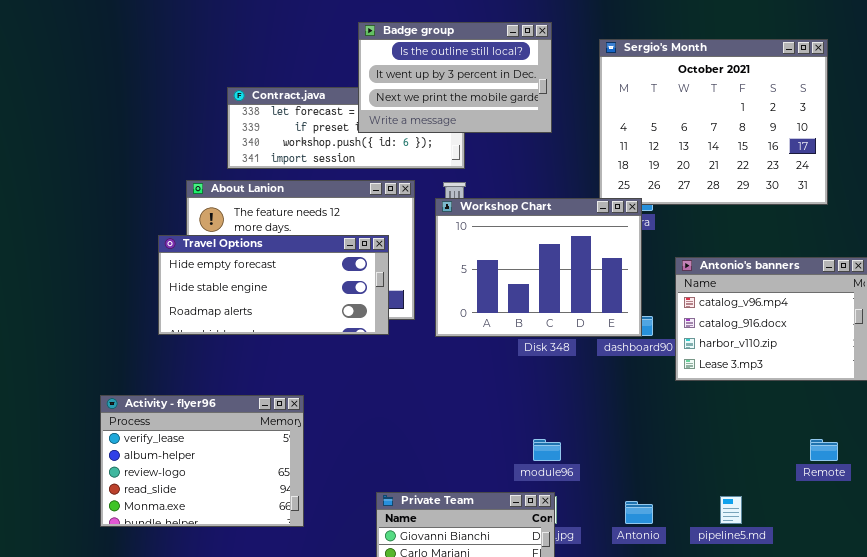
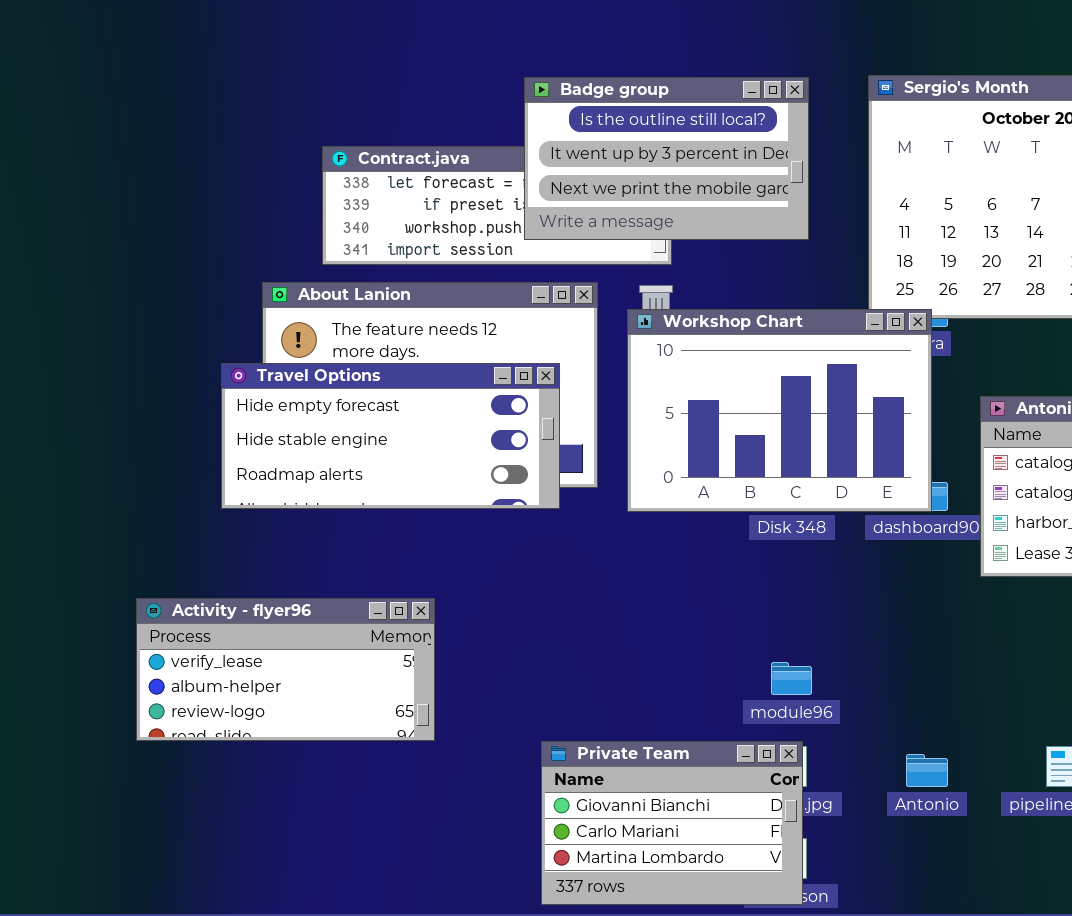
Badge group: [358,22,552,133] -> [524,77,809,240], moved
Activity - flyer96: [100,395,304,527] -> [136,598,435,741], resized

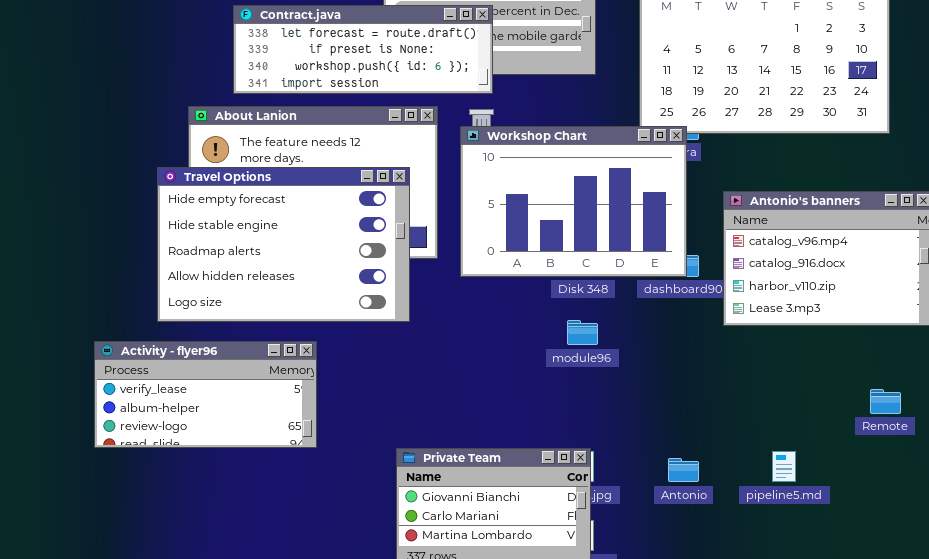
Contract.java: [322,146,672,265] -> [233,5,493,94], raised
Travel Options: [221,363,560,509] -> [157,167,410,322], resized
module96: [771,662,812,695] -> [567,320,598,345], moved

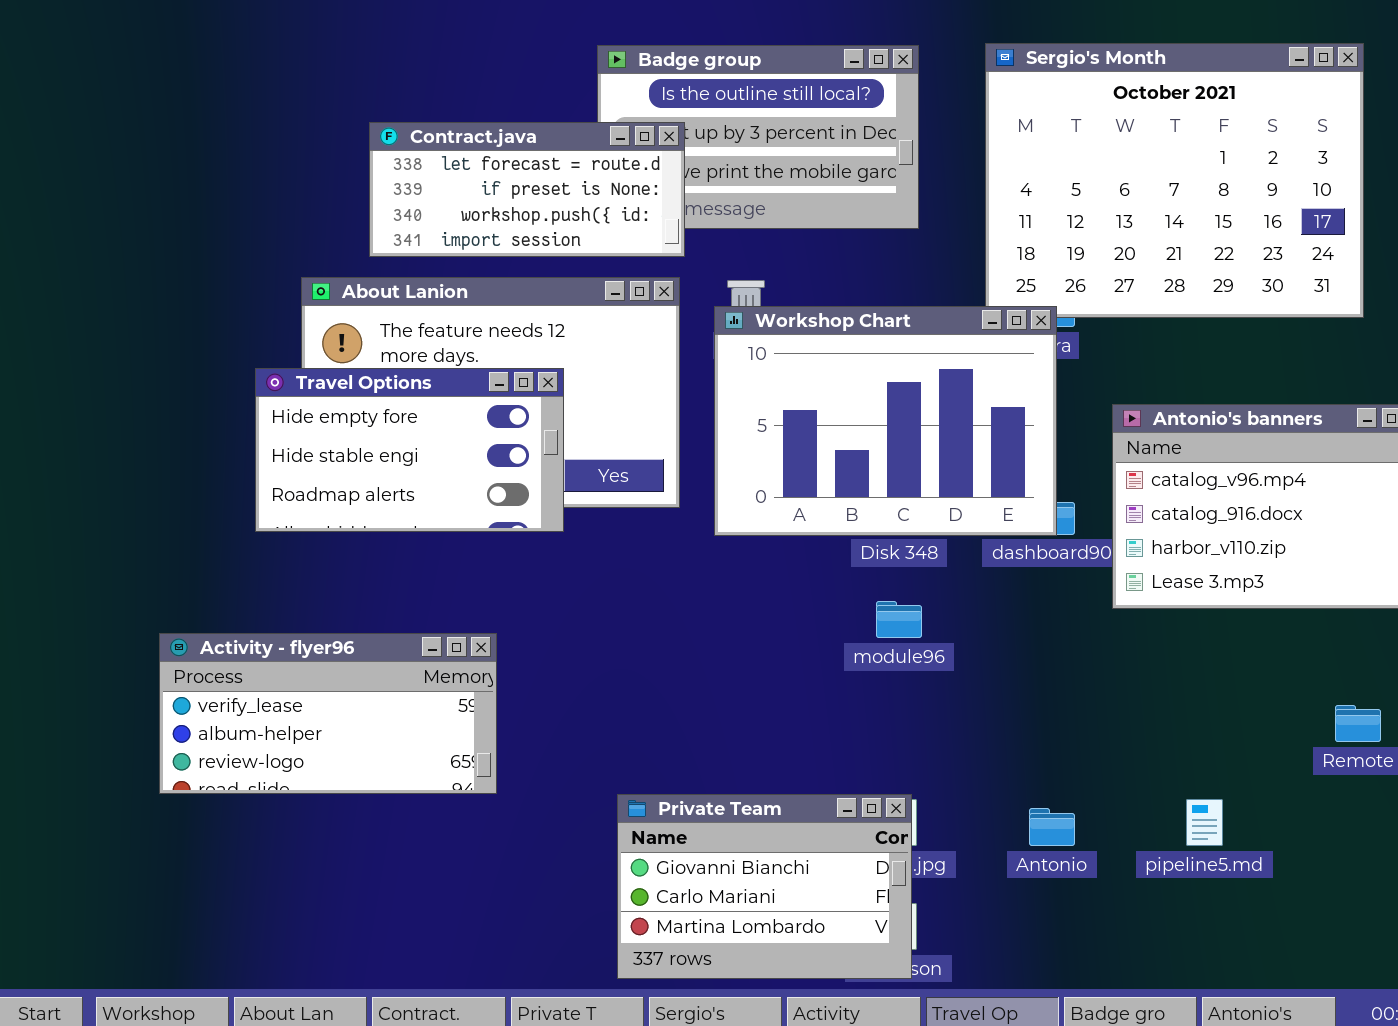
Contract.java: [233,5,493,94] -> [369,122,685,257], resized
Travel Options: [157,167,410,322] -> [255,368,564,532], resized

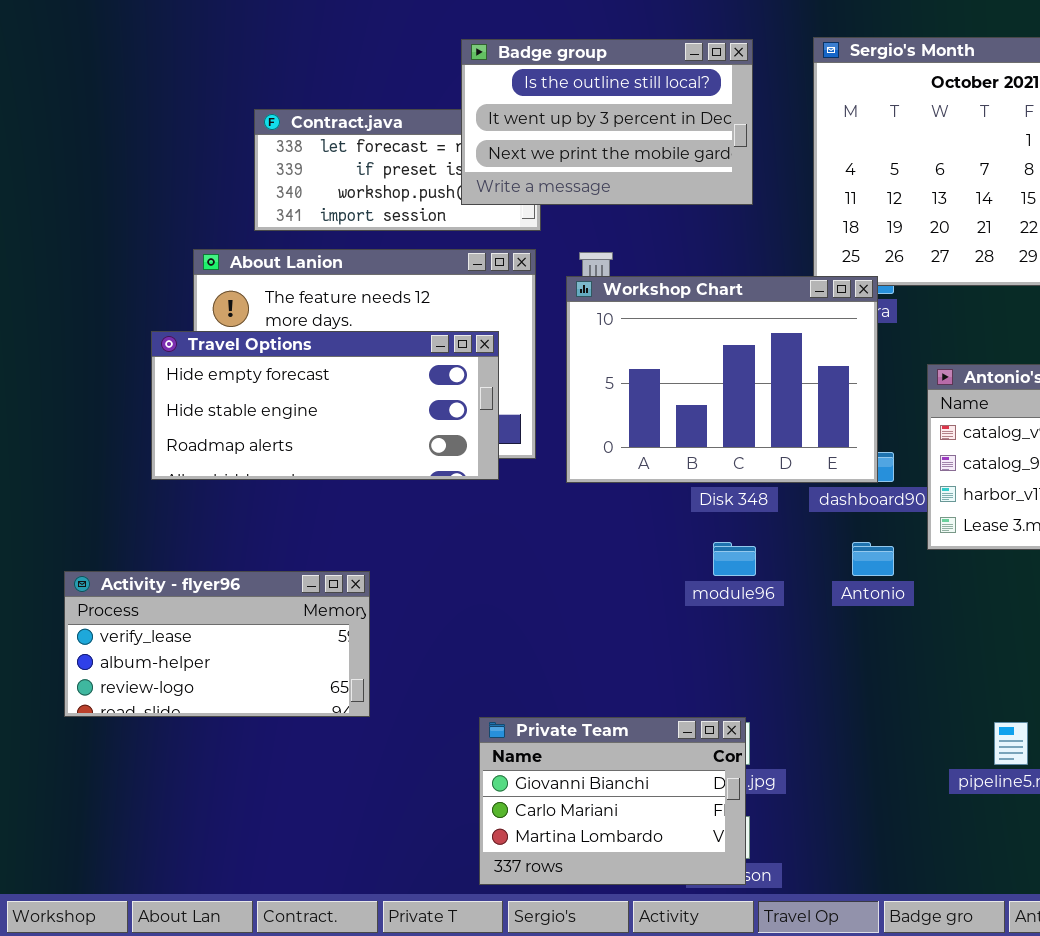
Badge group: [597,45,919,229] -> [461,39,753,205], raised
Travel Options: [255,368,564,532] -> [151,331,499,480], resized
Antonio: [1029,808,1075,846] -> [852,542,894,576], moved

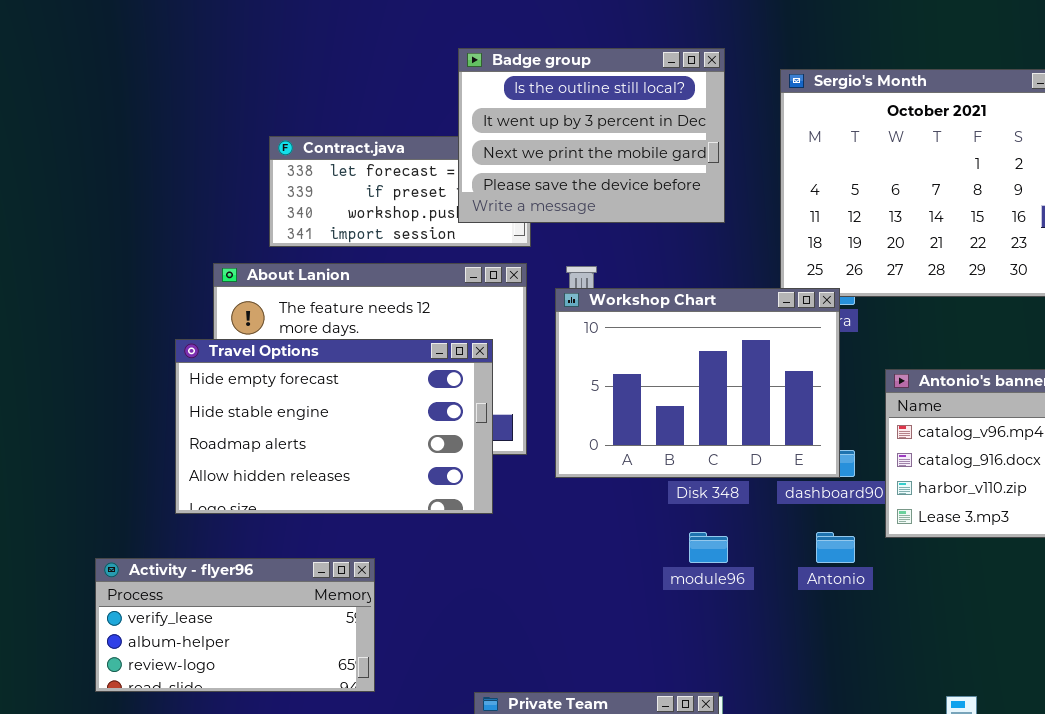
Badge group: [461,39,753,205] -> [458,48,725,223], resized
Travel Options: [151,331,499,480] -> [175,339,493,514], resized

